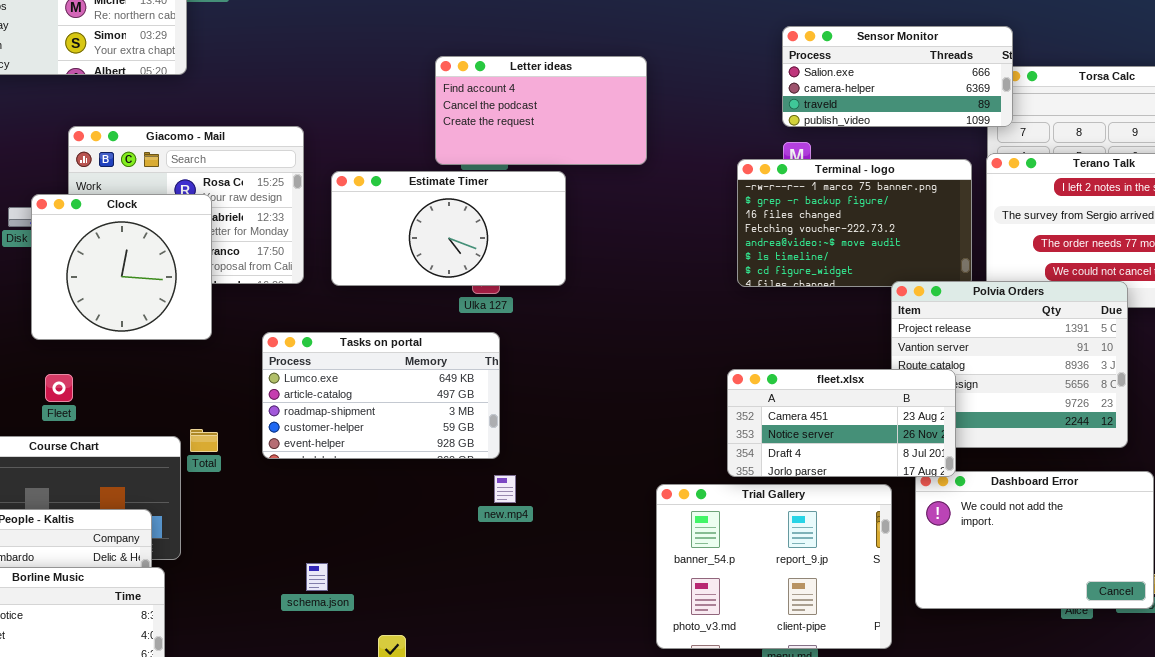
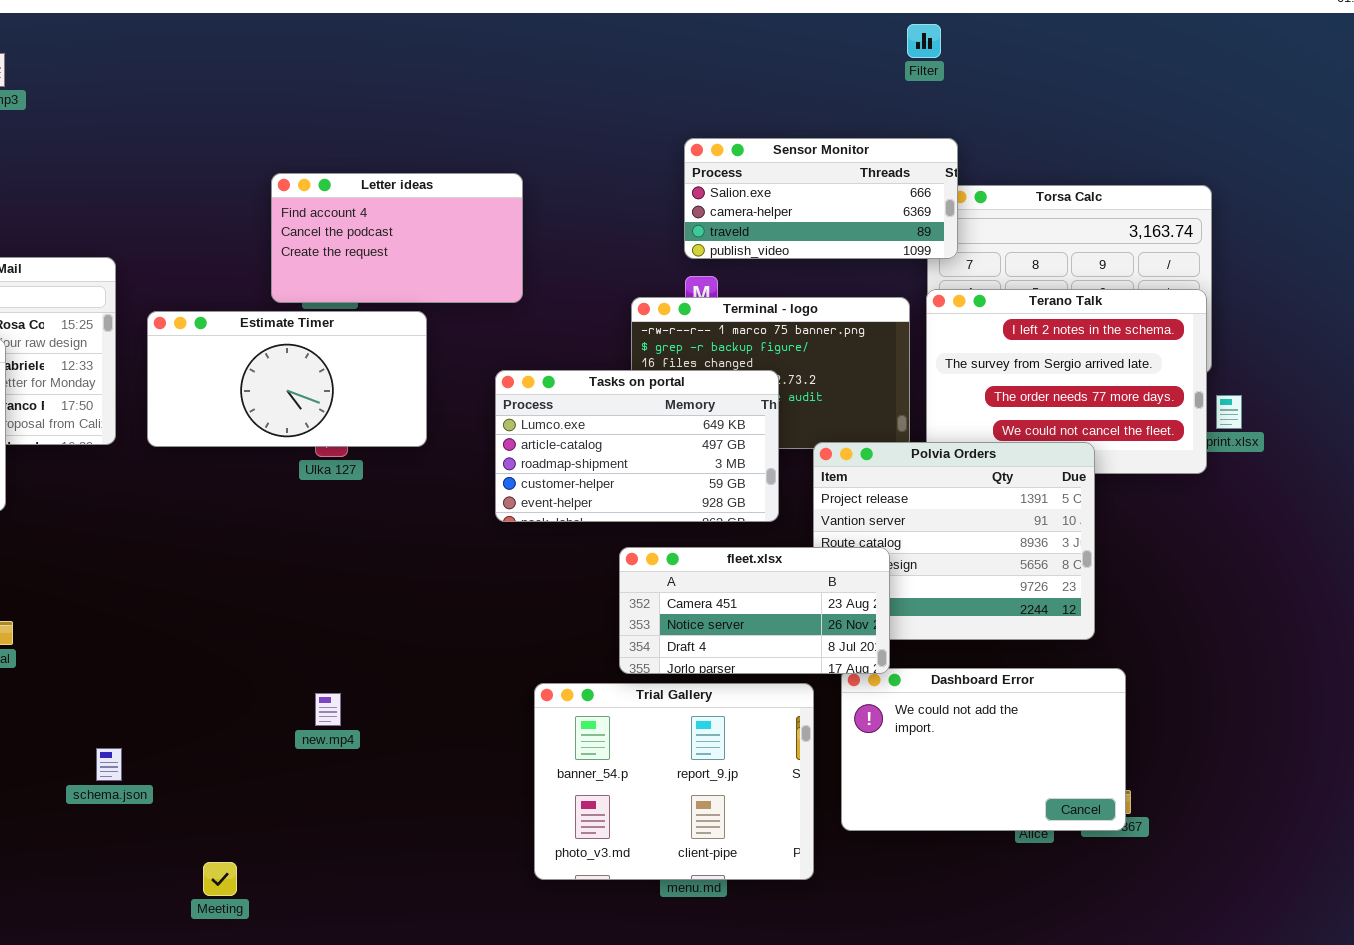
Tasks on portal: [262,332,500,459] -> [495,370,779,522], moved
new.mp4: [494,475,516,503] -> [315,693,341,726], moved
schema.json: [306,563,328,591] -> [96,748,122,781], moved

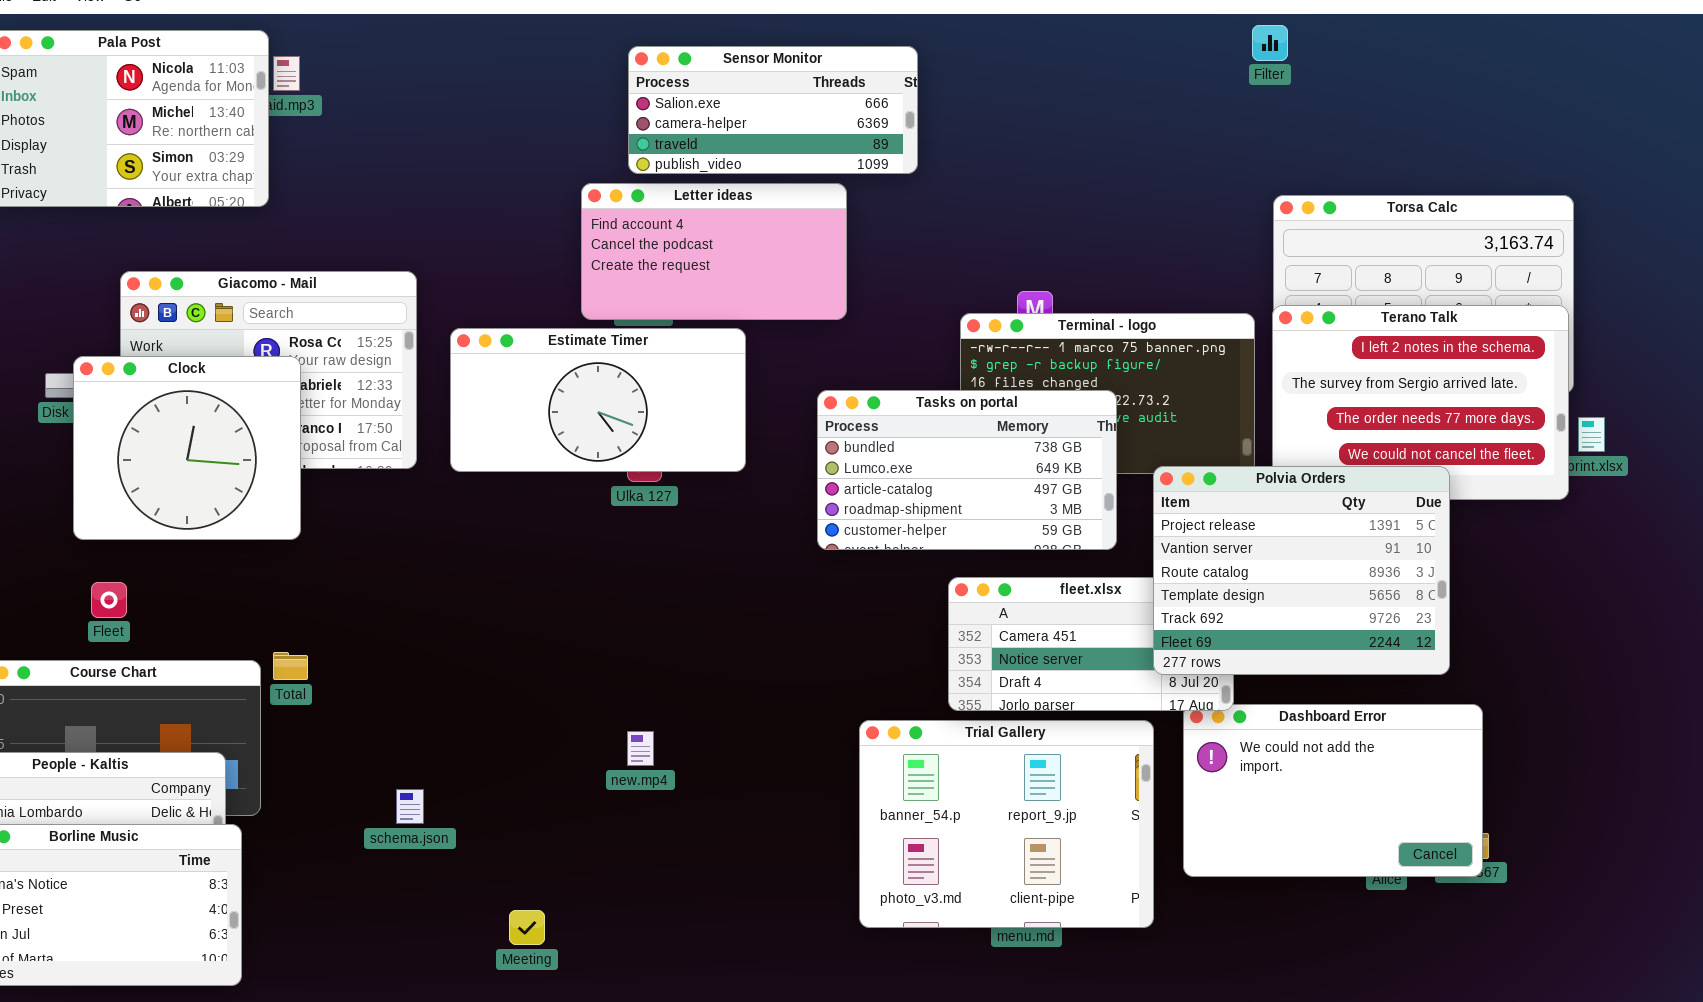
Sensor Monitor: [684,138,958,259] -> [628,46,918,174], moved
Tasks on portal: [495,370,779,522] -> [817,390,1117,550], scrolled up 1 row
Polvia Orders: [813,442,1095,640] -> [1153,466,1450,675], raised

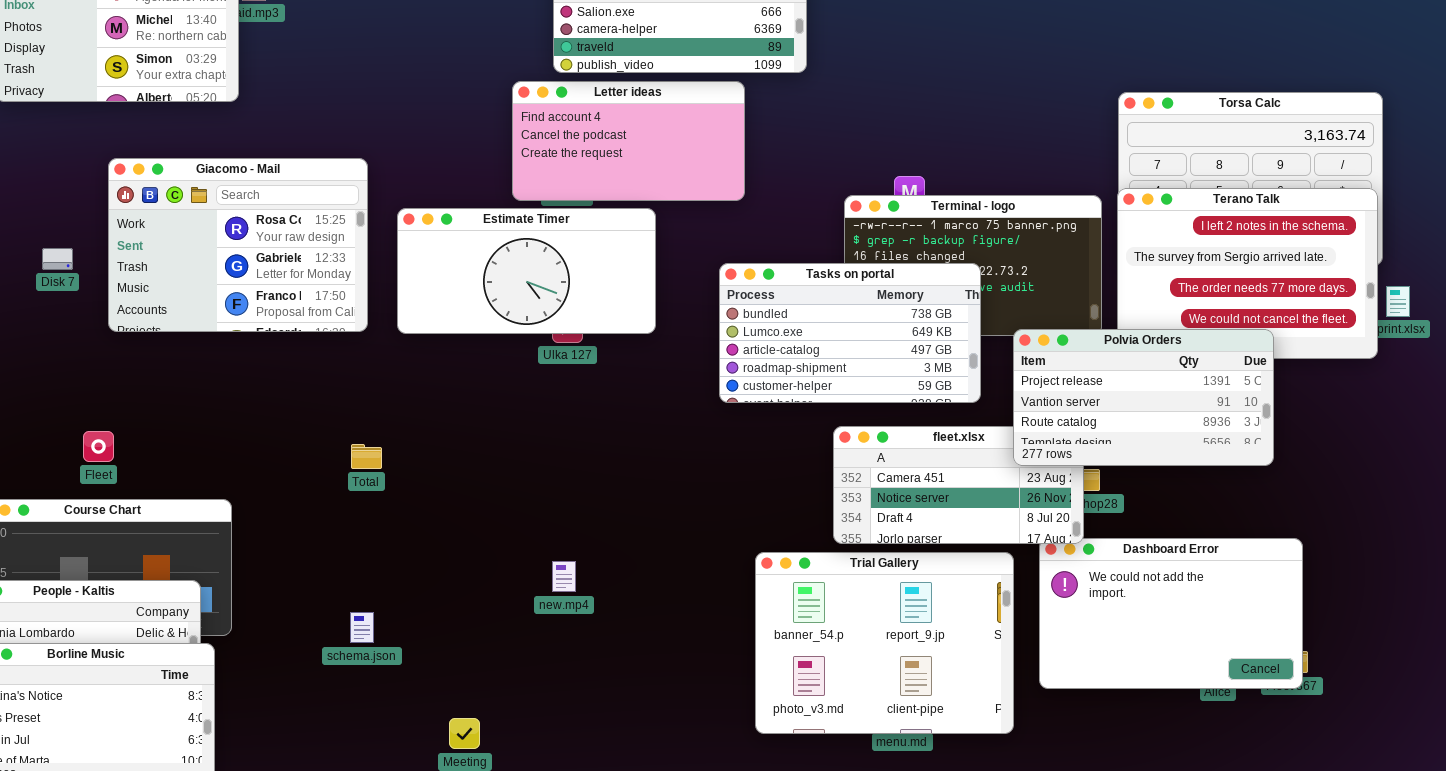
Clock: [73,356,301,540] -> none, closed
Polvia Orders: [1153,466,1450,675] -> [1013,329,1274,466], resized
Total: [273,652,308,680] -> [351,444,382,469], moved

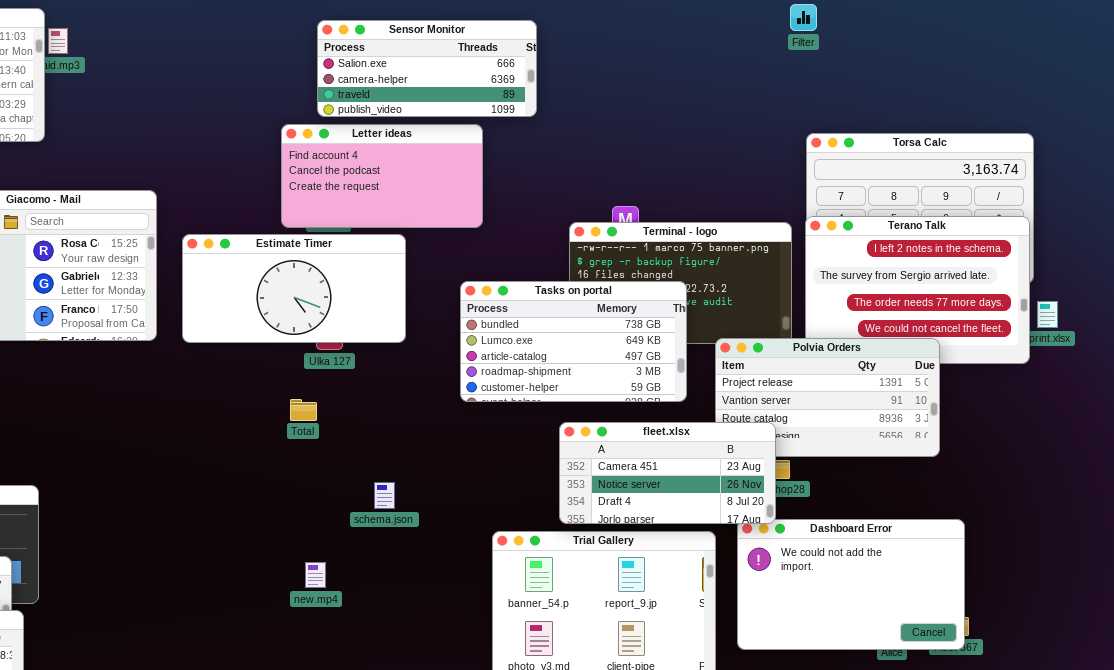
fleet.xlsx: [833,426,1084,544] -> [559,422,776,524], raised
Total: [351,444,382,469] -> [290,399,317,421], moved
new.mp4: [552,561,576,592] -> [305,562,326,588], moved
schema.json: [350,612,374,643] -> [374,482,395,509], moved

